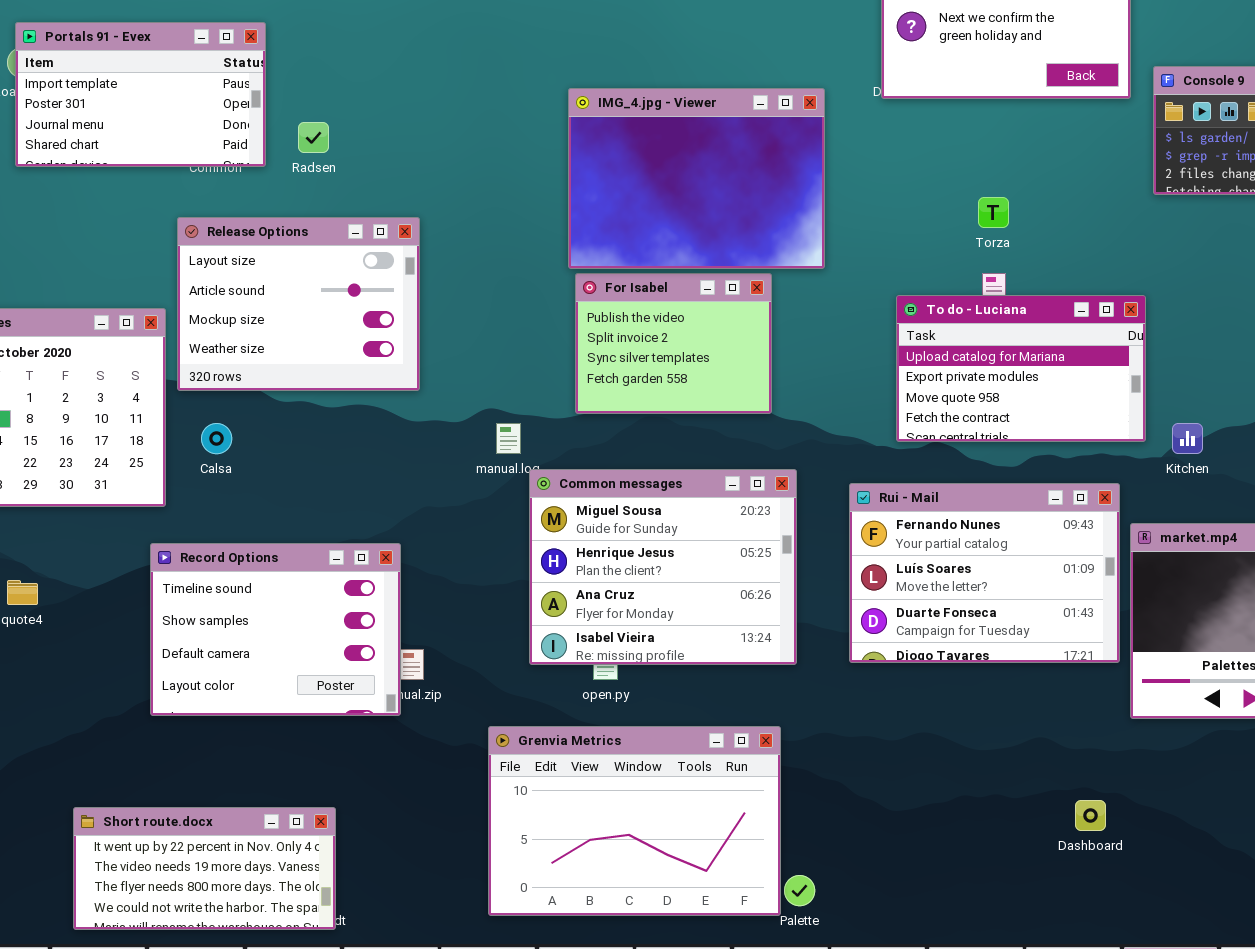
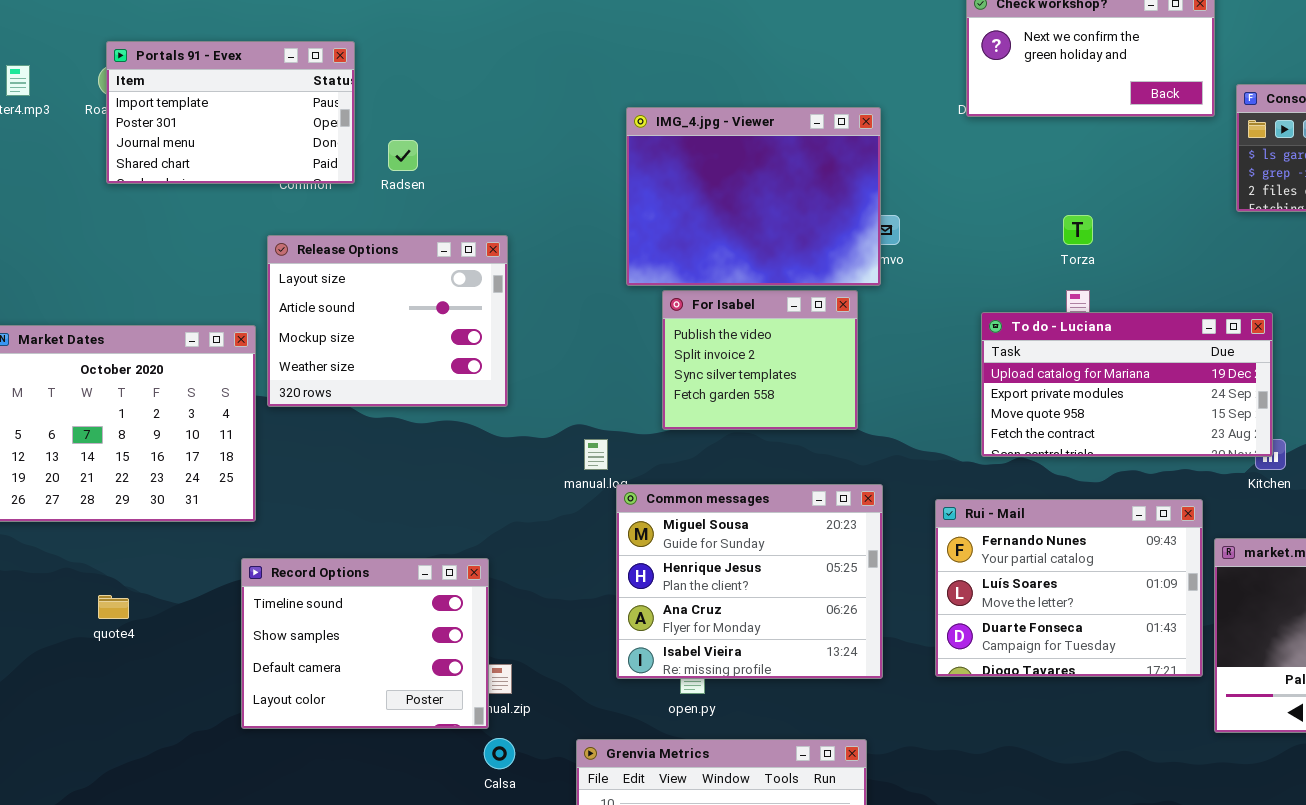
IMG_4.jpg - Viewer: [568,88,825,269] -> [626,107,881,286], moved
To do - Luciana: [896,295,1146,442] -> [981,312,1273,457], resized
Calsa: [201,423,232,454] -> [484,738,515,769], moved

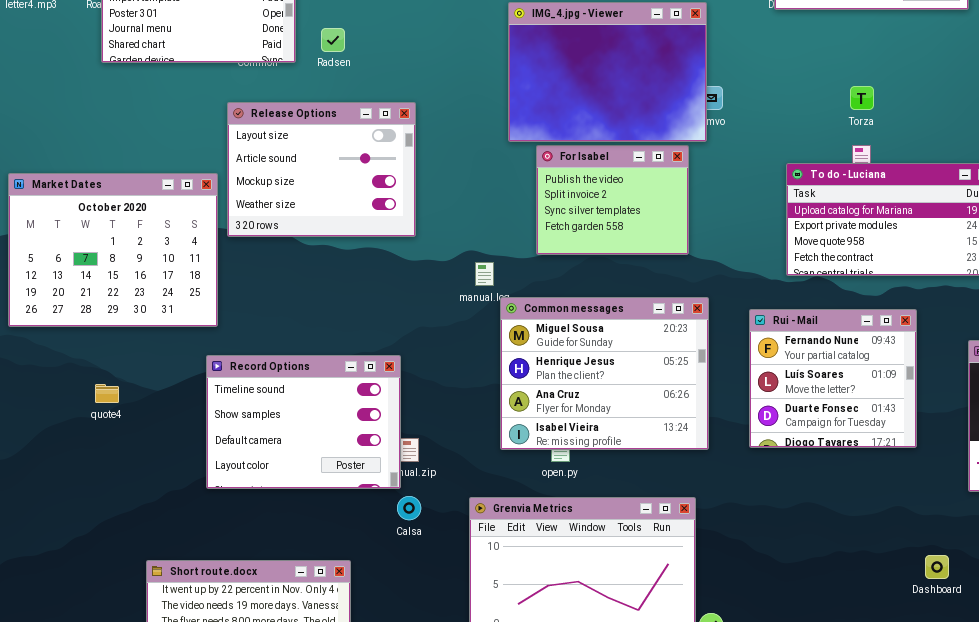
Rui - Mail: [935,499,1203,677] -> [749,309,917,448], resized

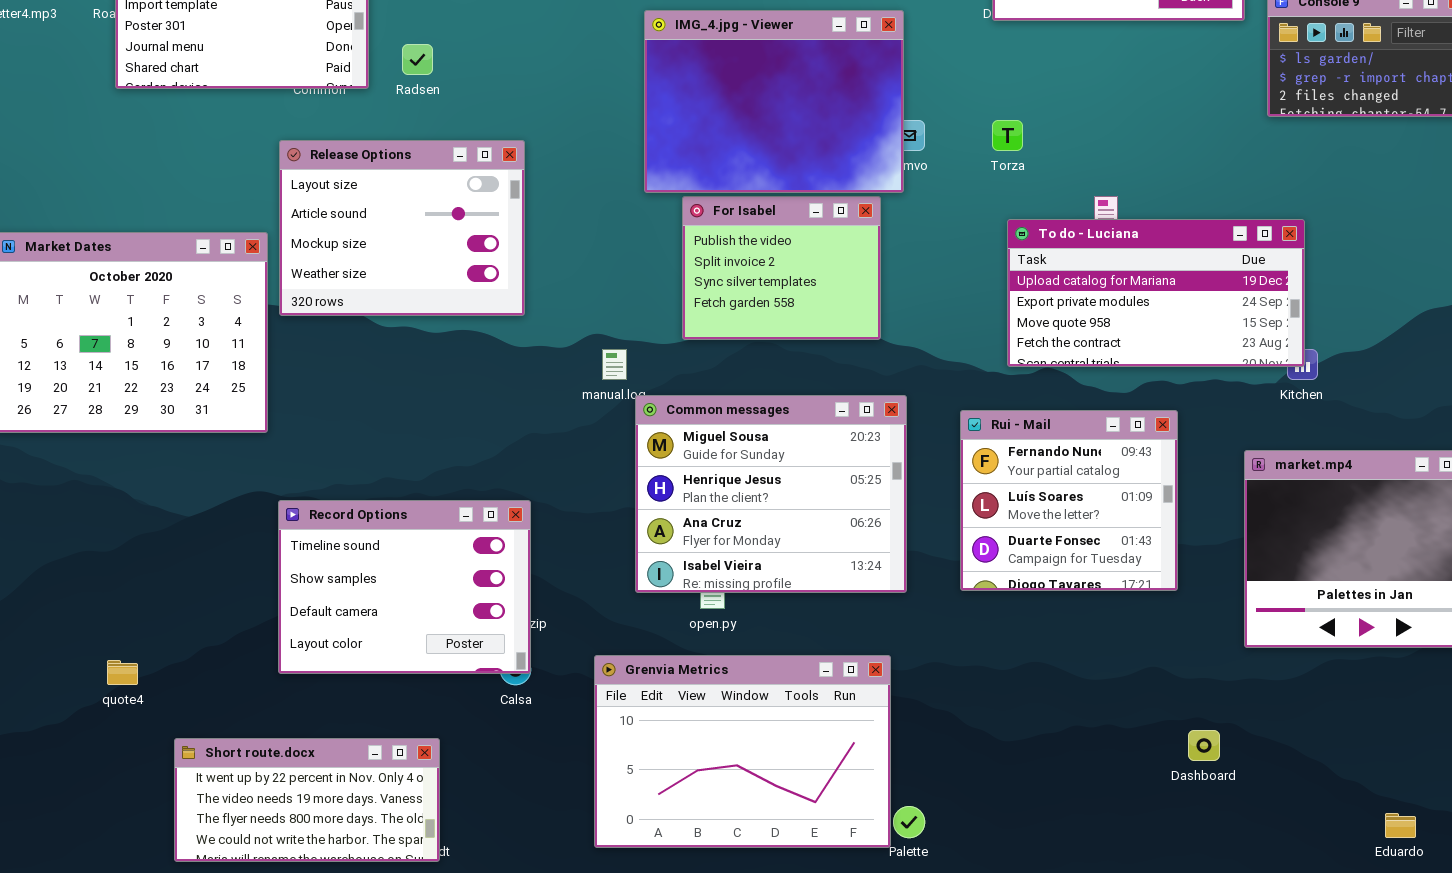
Torza: [850,86,874,110] -> [992,120,1023,151], moved
Record Options: [206,355,401,489] -> [278,500,531,674], moved
quote4: [95,384,119,403] -> [107,660,138,685], moved

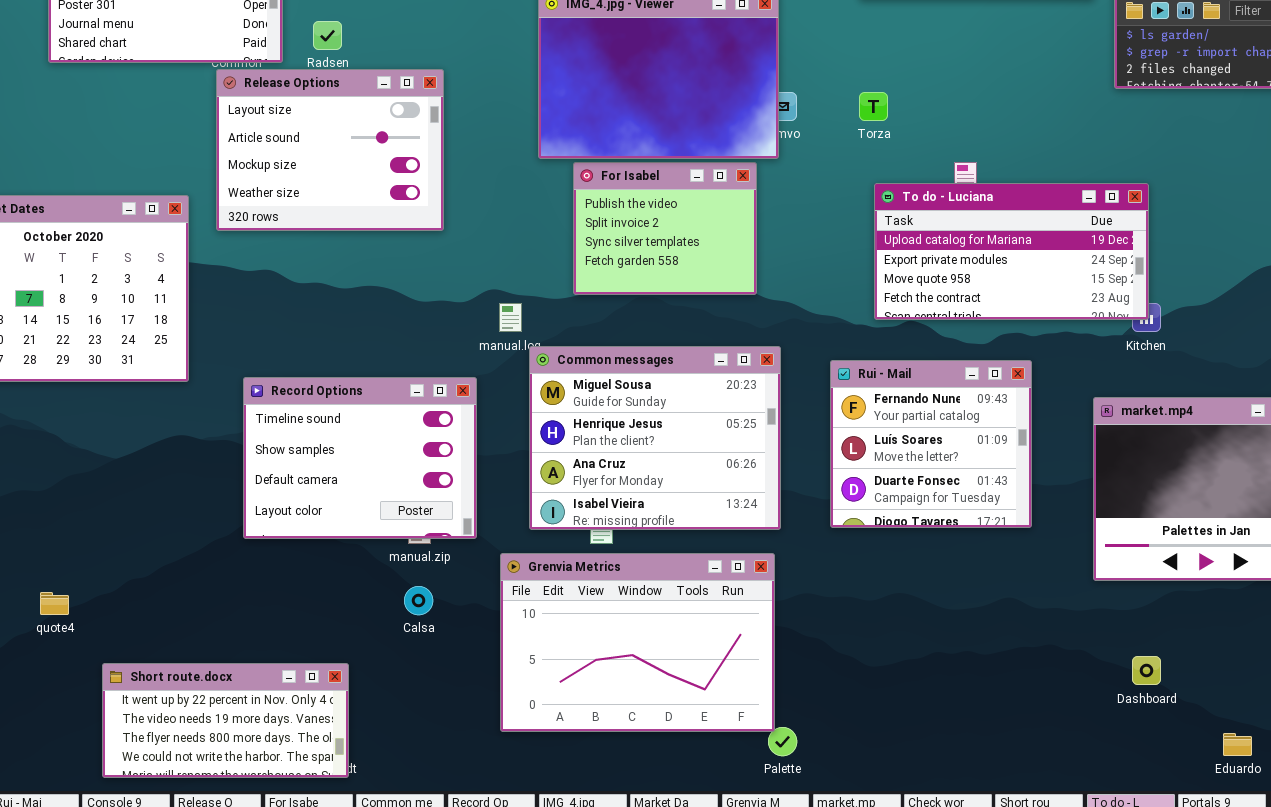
Release Options: [279,140,525,316] -> [216,69,444,231], moved
Record Options: [278,500,531,674] -> [243,377,477,539], moved
Grenvia Metrics: [594,655,891,848] -> [500,553,775,732], moved
Dashboard: [1188,730,1220,761] -> [1132,656,1161,685], moved

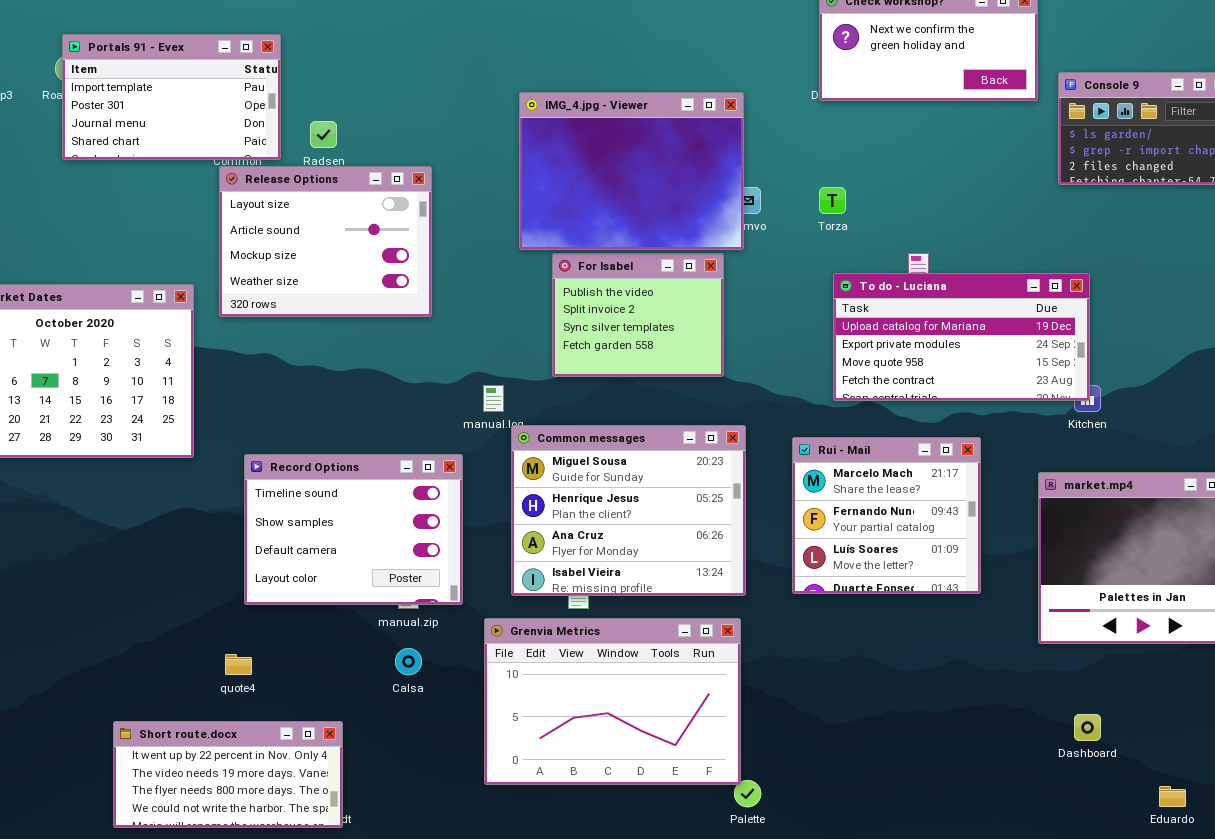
Rui - Mail: [830,360,1032,528] -> [792,437,981,594], scrolled up 1 row
quote4: [40,592,69,615] -> [225,654,252,675], moved

